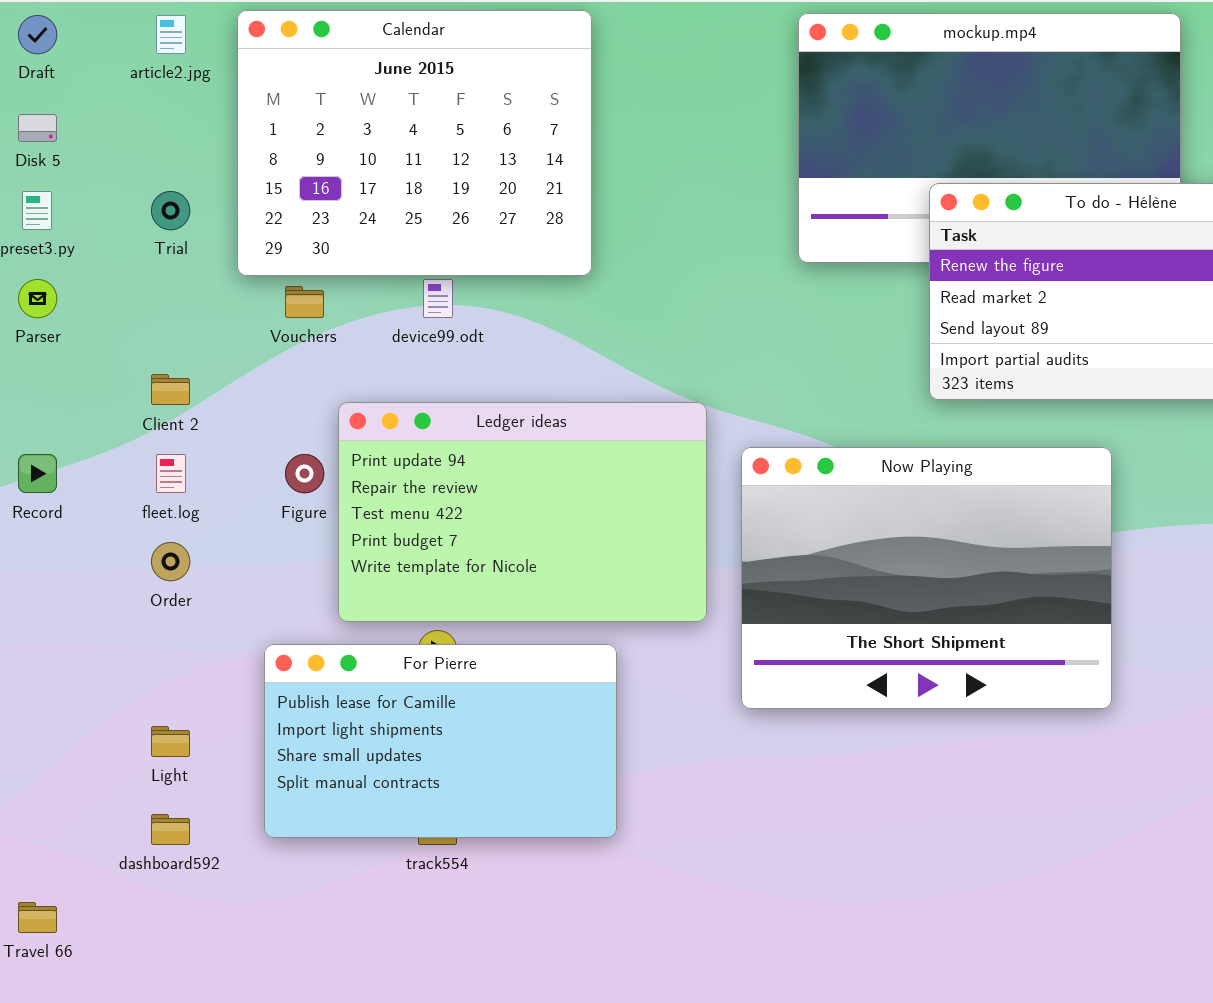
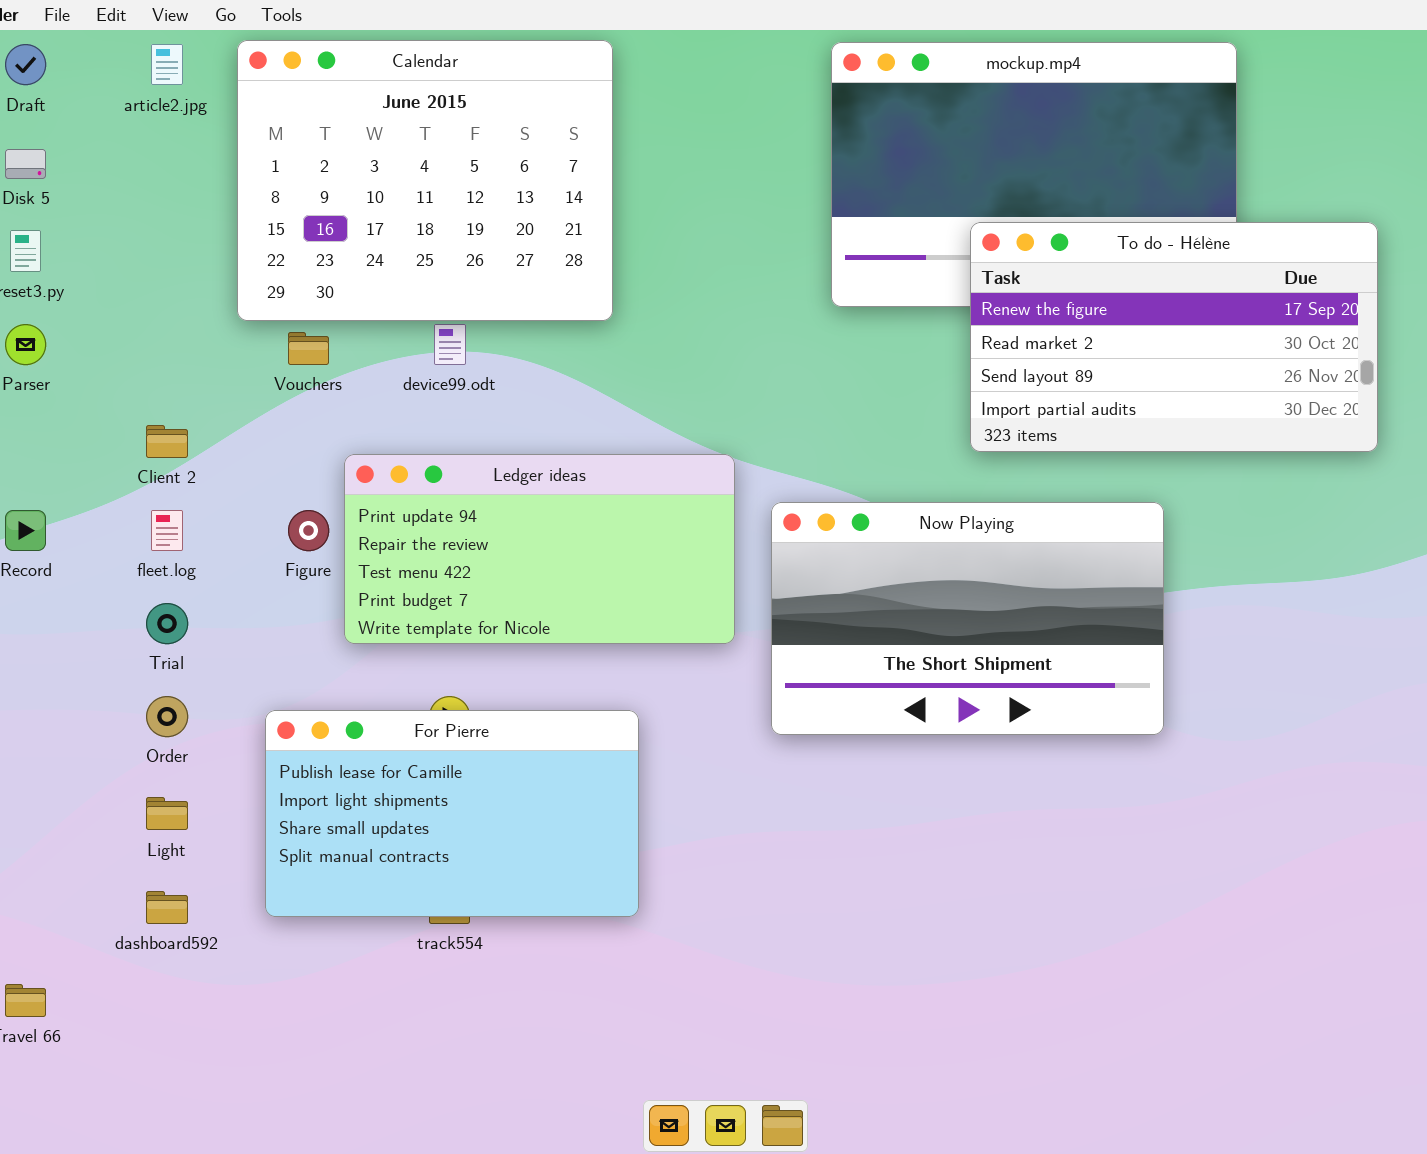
Trial: [151,191,190,230] -> [146,603,188,644], moved
Ledger ideas: [338,402,707,622] -> [344,454,735,644], resized
Now Playing: [741,447,1112,709] -> [771,502,1164,735], resized
Order: [151,542,190,581] -> [146,696,188,737], moved

